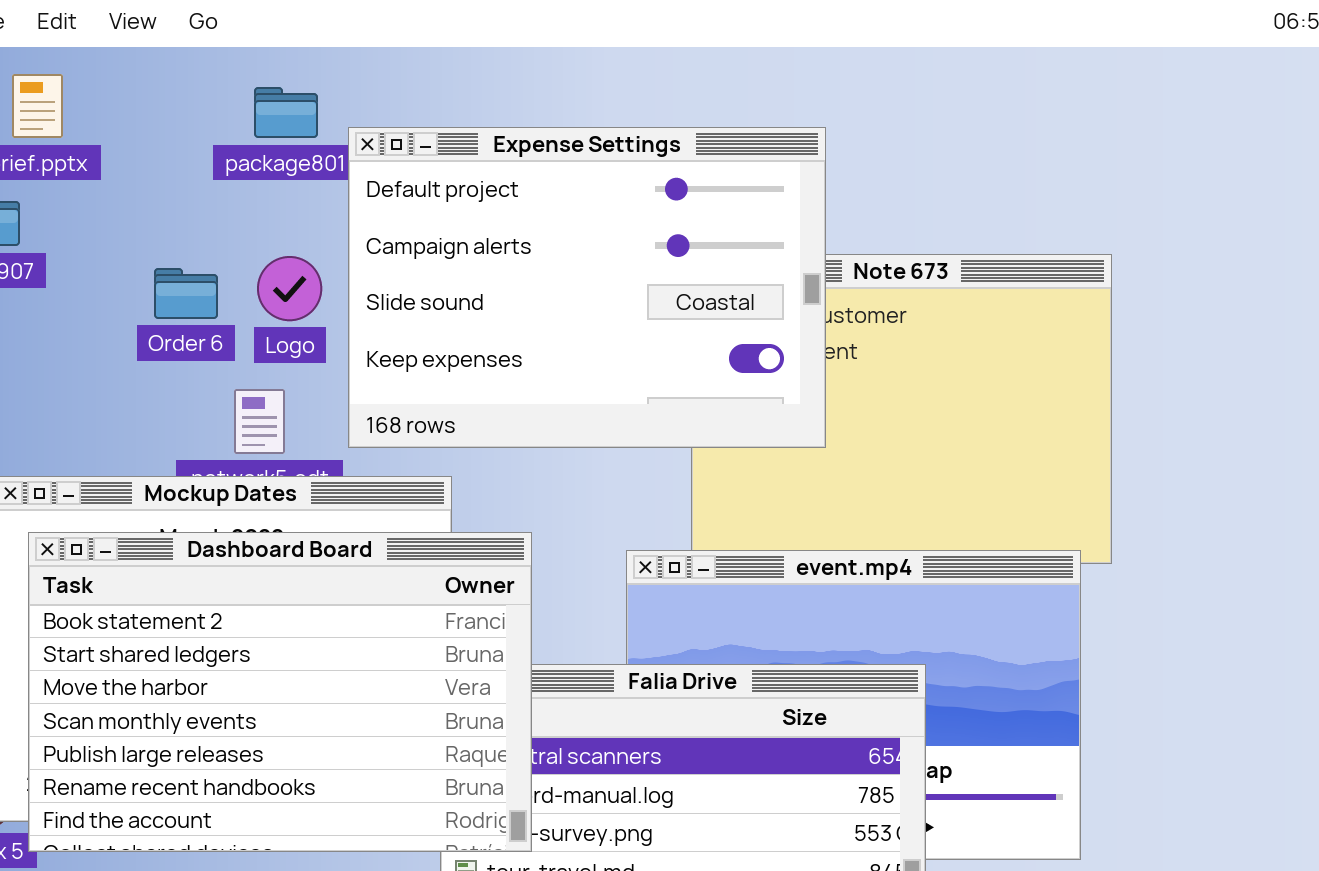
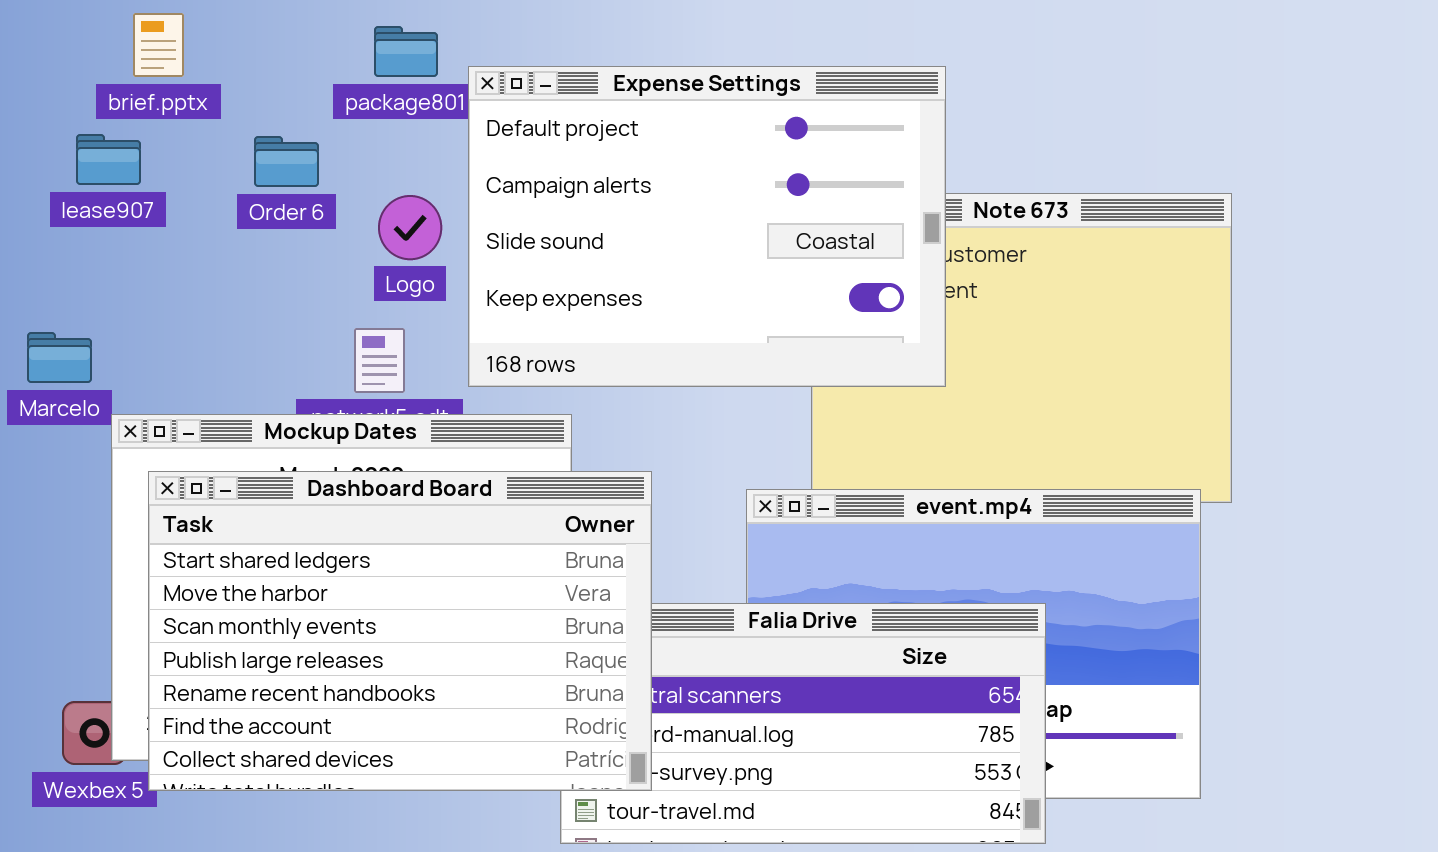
Order 6: [154,268,218,319] -> [254,136,319,187], moved
Dashboard Board: [28,532,532,852] -> [148,471,652,791], scrolled down 1 row

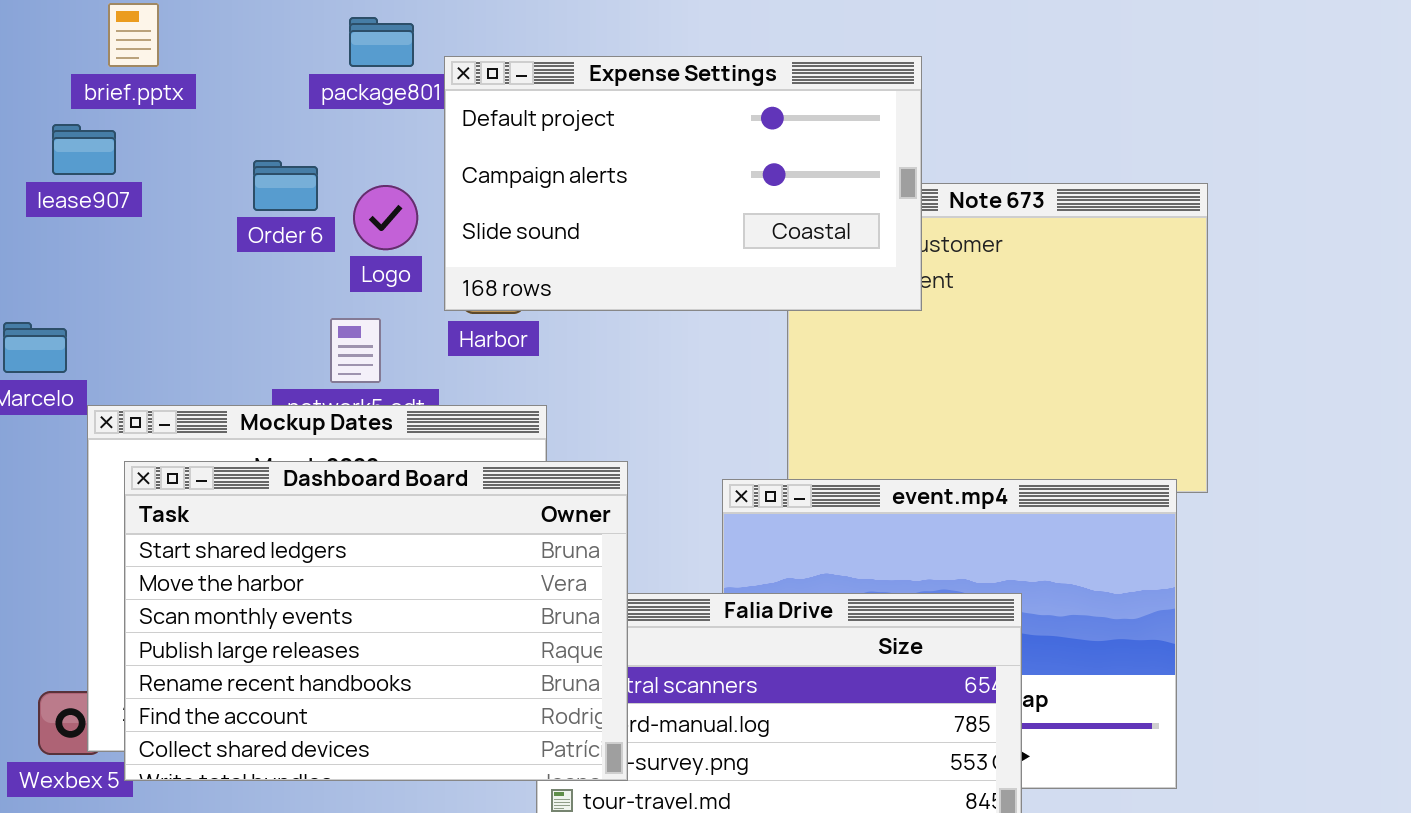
Expense Settings: [468,66,946,387] -> [444,56,922,311], resized
Order 6: [254,136,319,187] -> [253,160,318,211], moved

